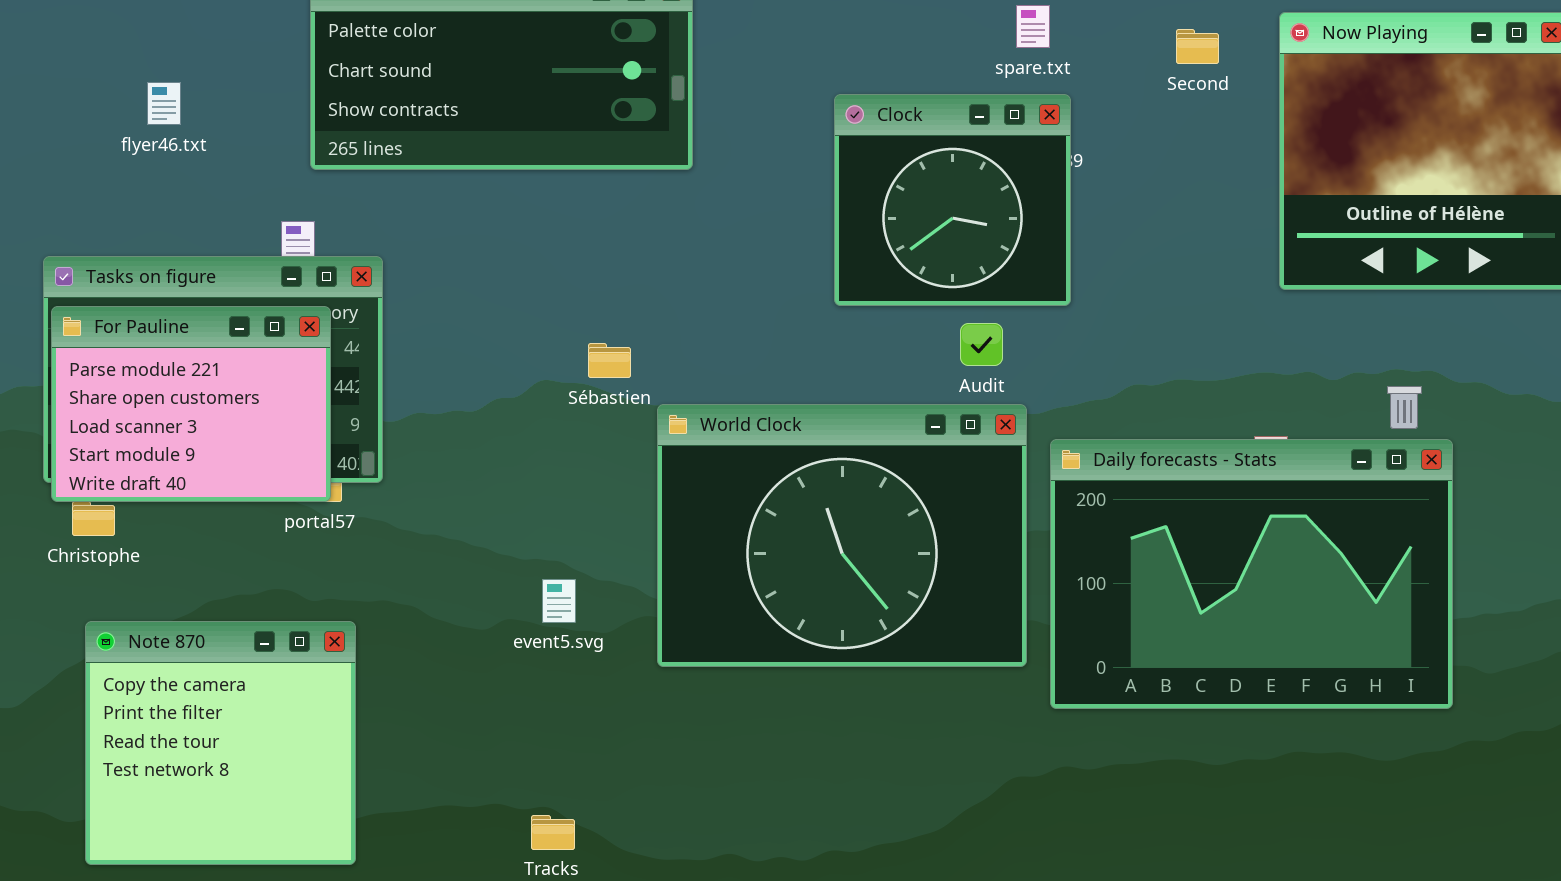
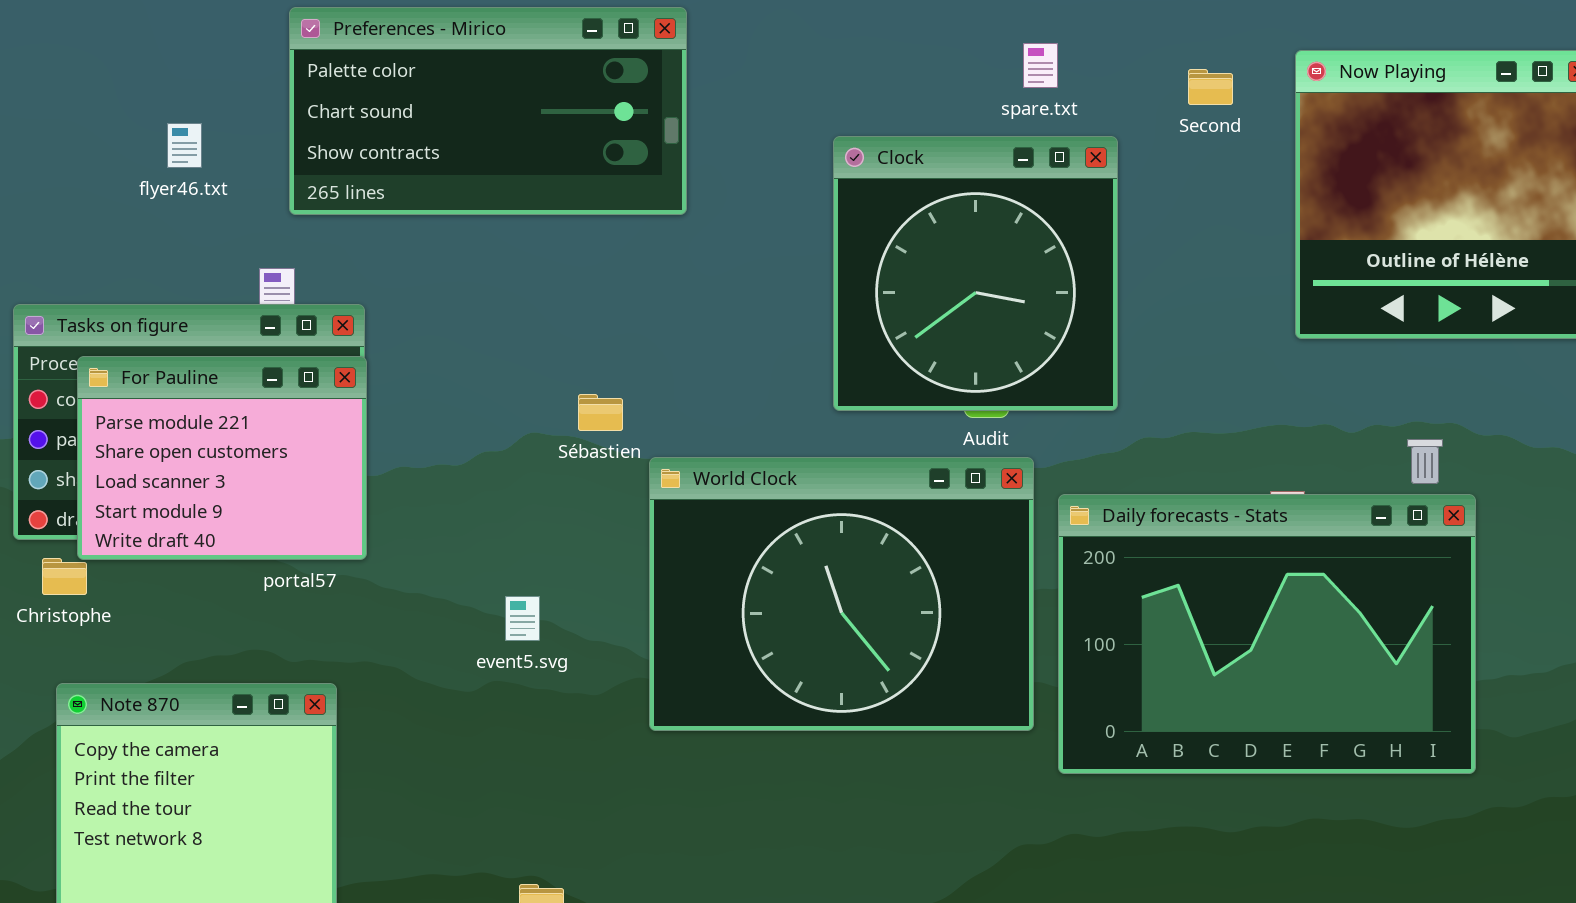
flyer46.txt: [147,82,181,125] -> [167,123,202,168], moved
Clock: [834,94,1071,306] -> [833,136,1118,411], resized
For Pauline: [51,306,331,502] -> [77,356,367,560], moved
event5.svg: [542,579,576,623] -> [505,596,540,641], moved

